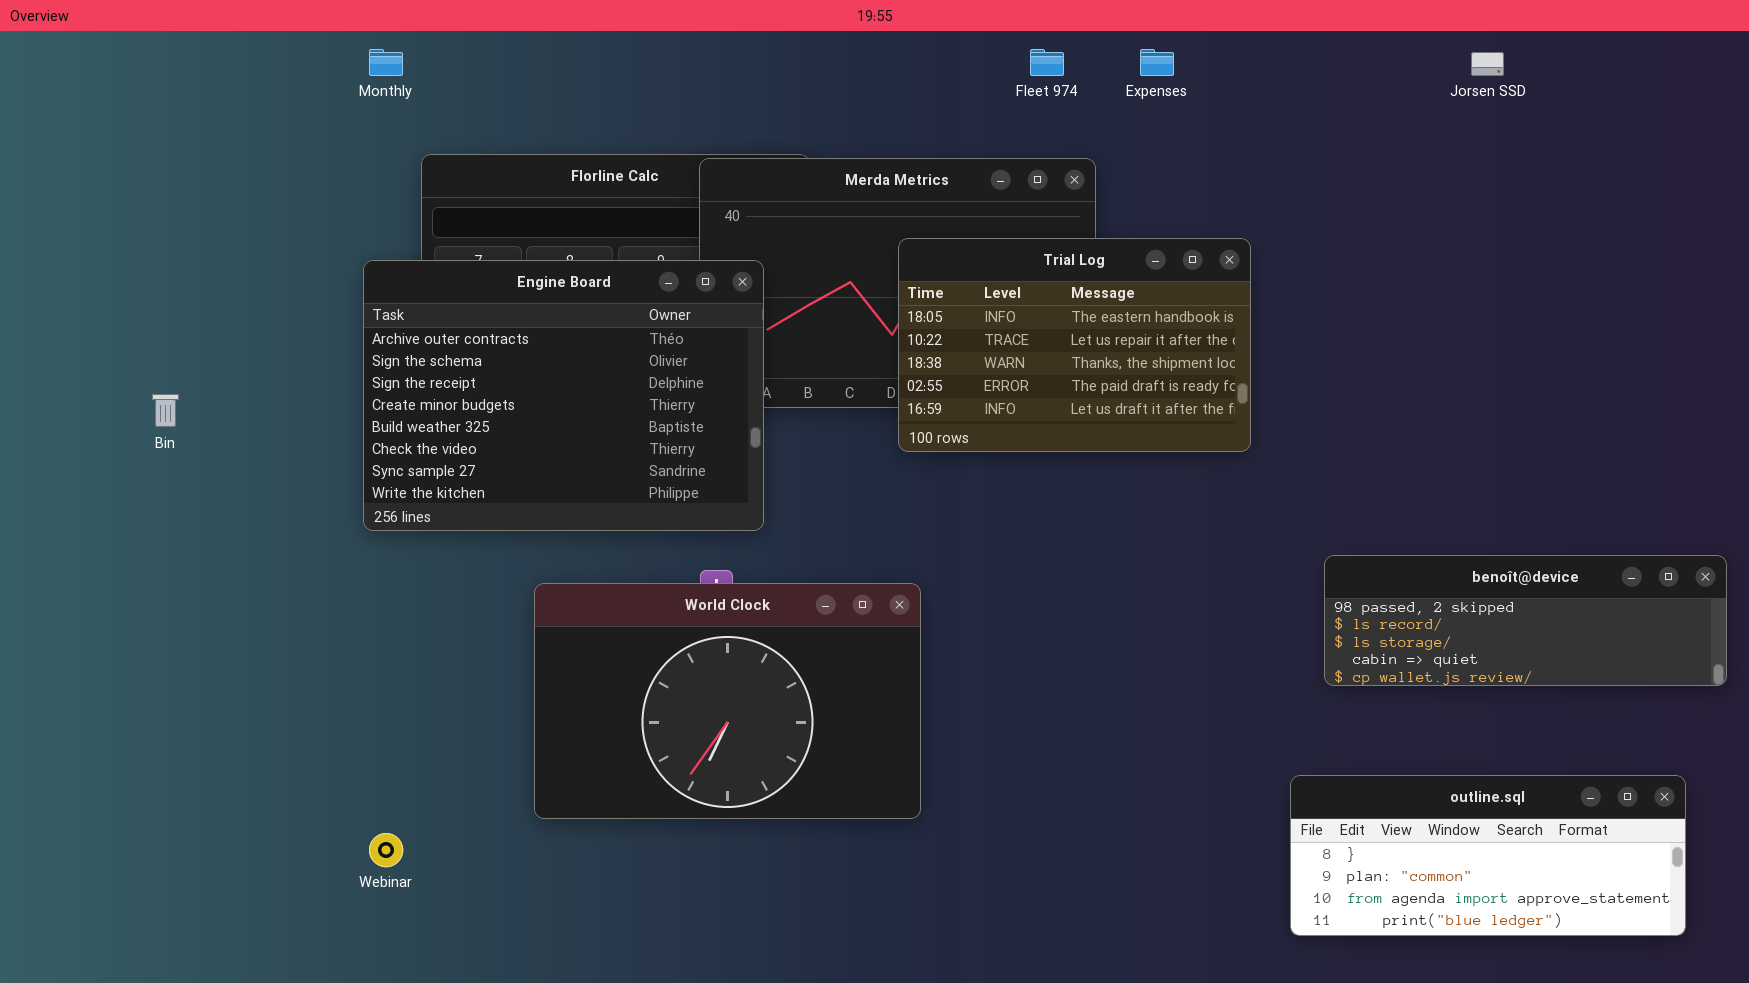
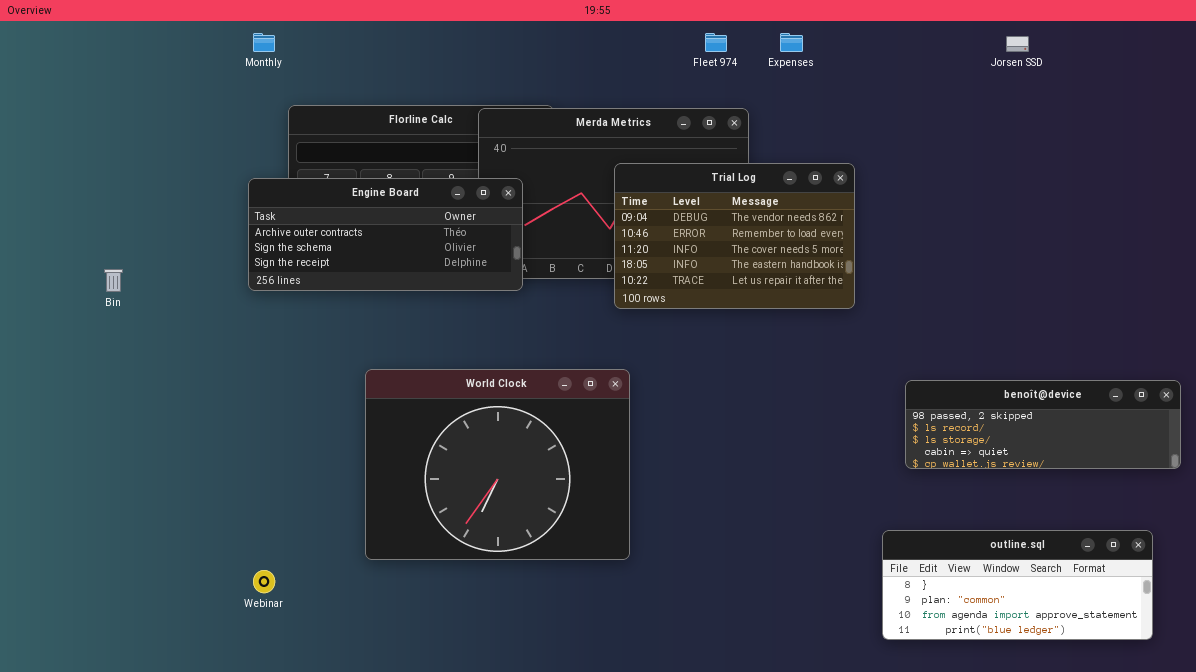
Trial Log: [898,238,1251,452] -> [614,163,855,309], scrolled up 3 rows
Engine Board: [363,260,764,531] -> [248,178,523,291], resized
World Clock: [534,583,921,819] -> [365,369,630,560], resized

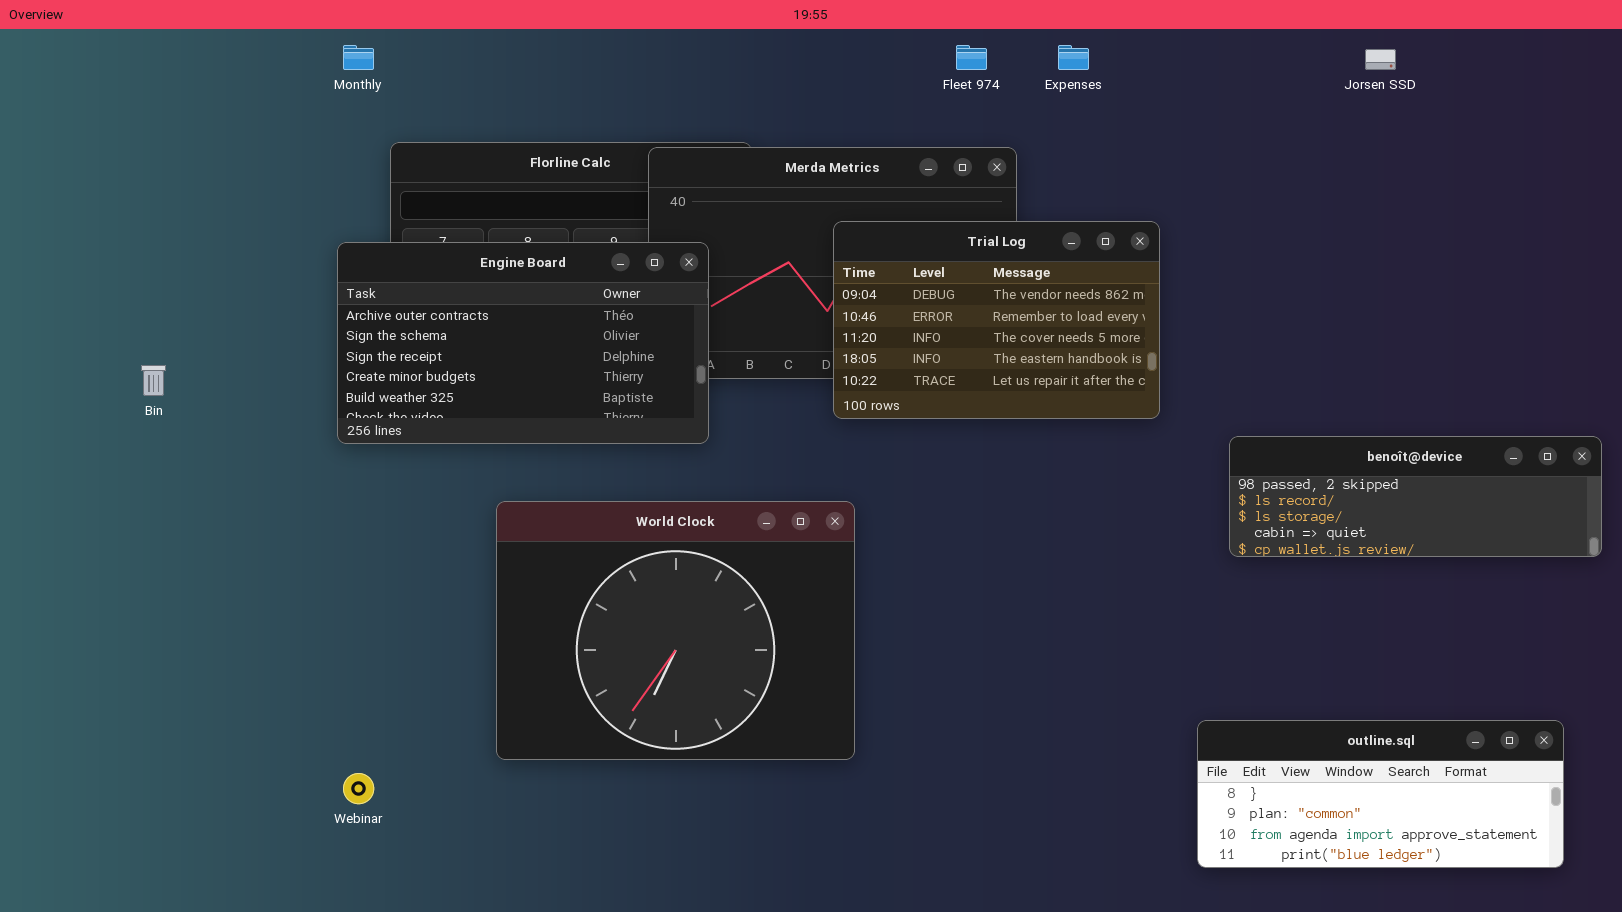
Engine Board: [248,178,523,291] -> [337,242,709,444], resized
benoît@device: [905,380,1181,469] -> [1229,436,1602,557], moved

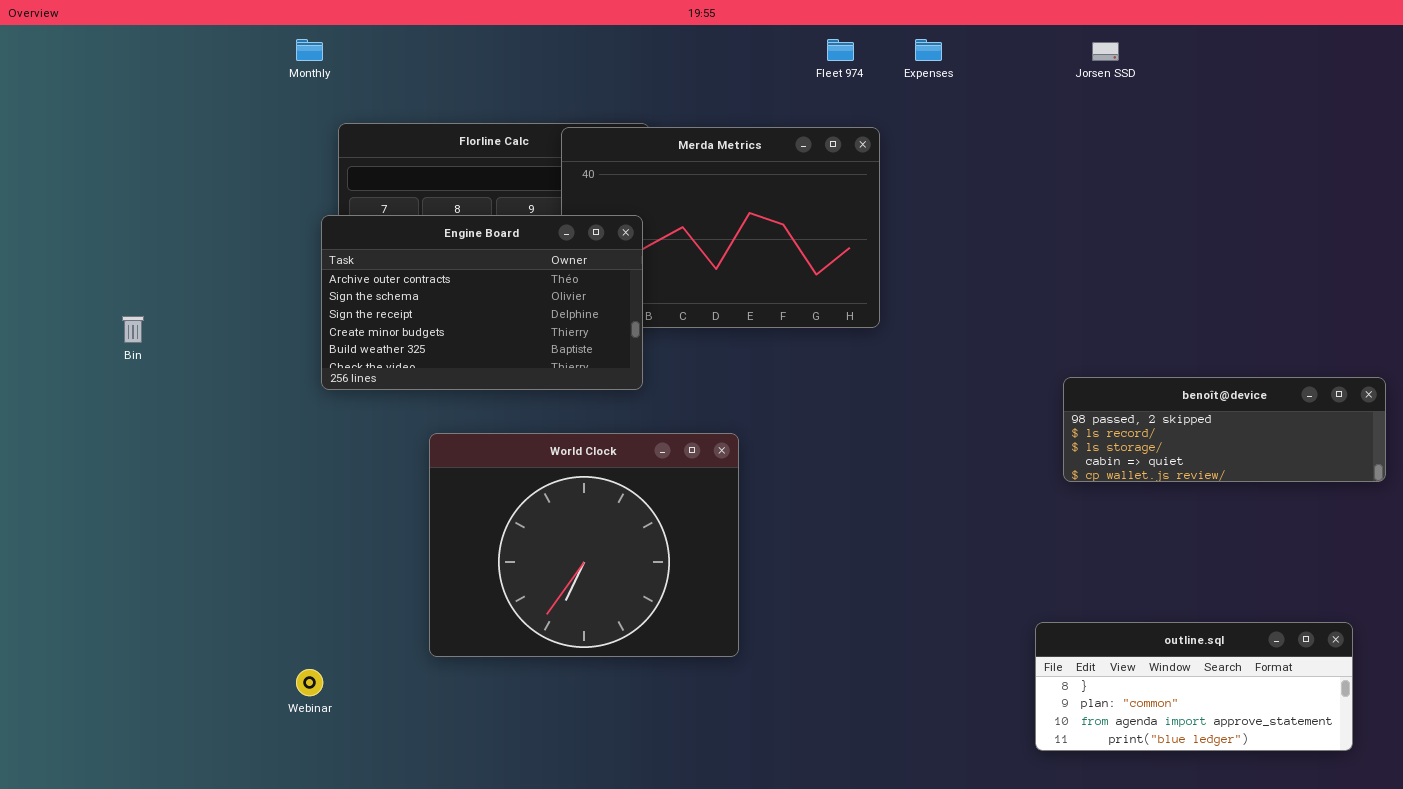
Jorsen SSD: [1365,49,1396,70] -> [1092,42,1119,61], moved
Trial Log: [833,221,1160,419] -> none, closed
Engine Board: [337,242,709,444] -> [321,215,643,390], moved

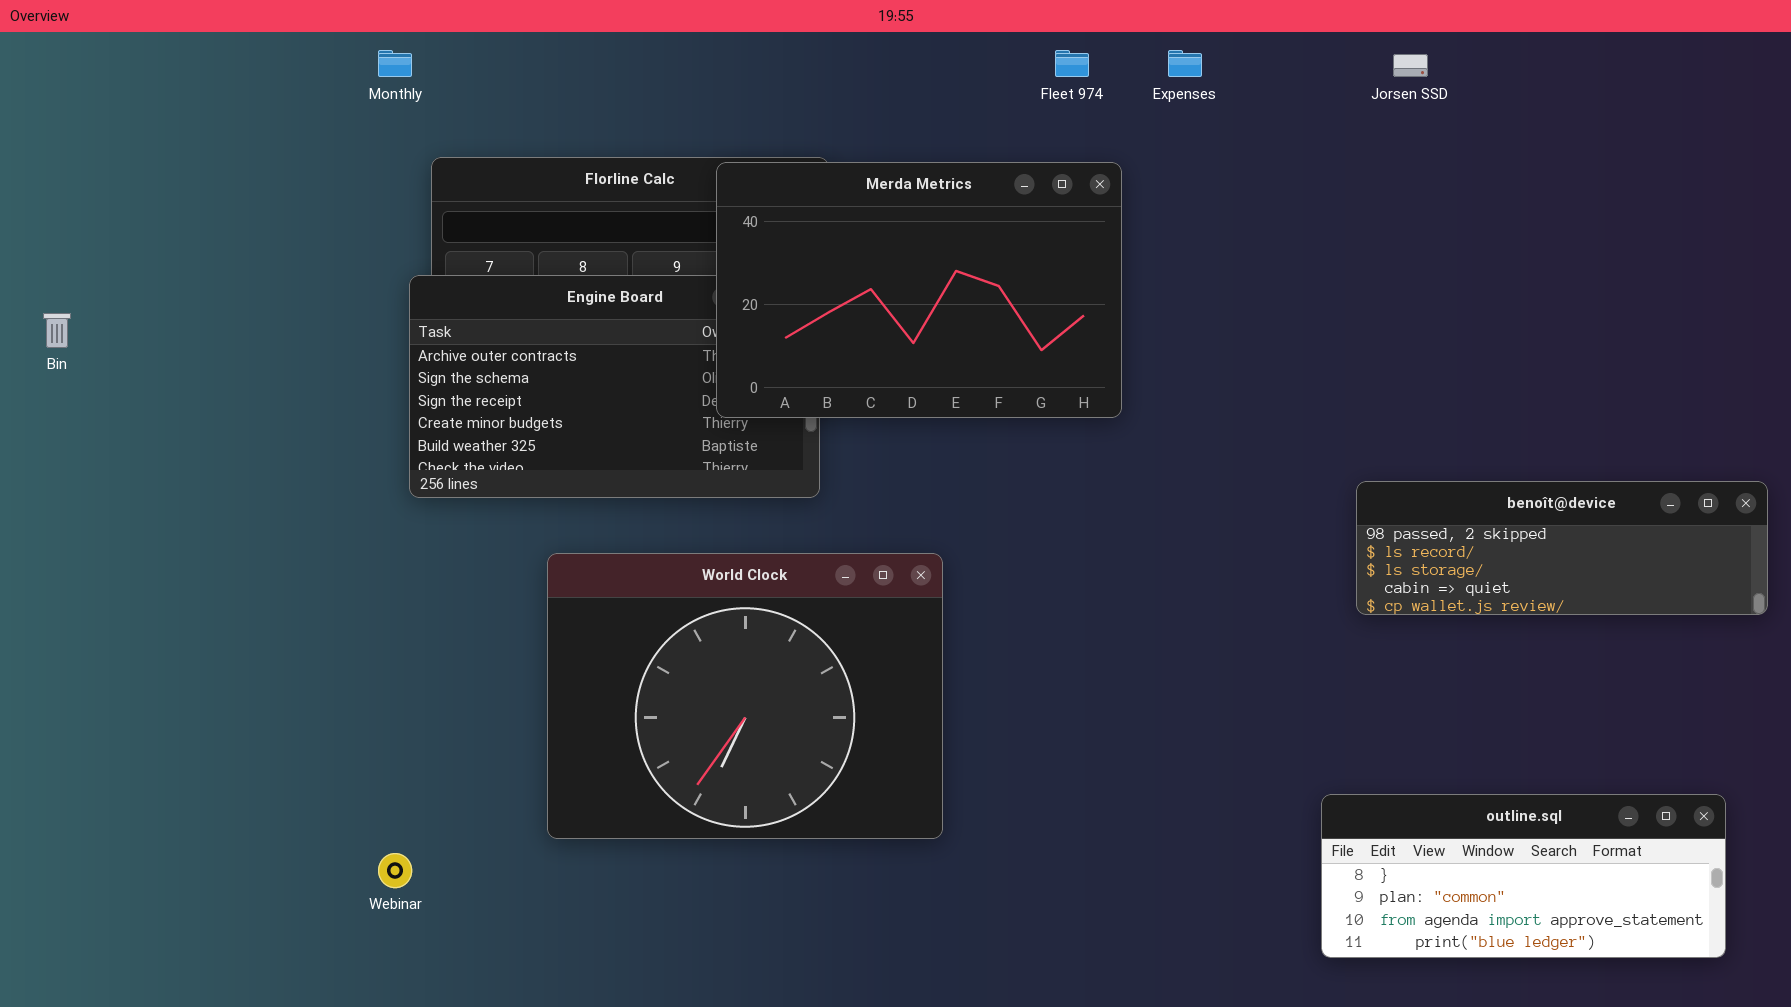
Merda Metrics: [561,127,880,328] -> [716,162,1122,418], raised
Bin: [122,316,144,343] -> [43,313,71,348], moved

